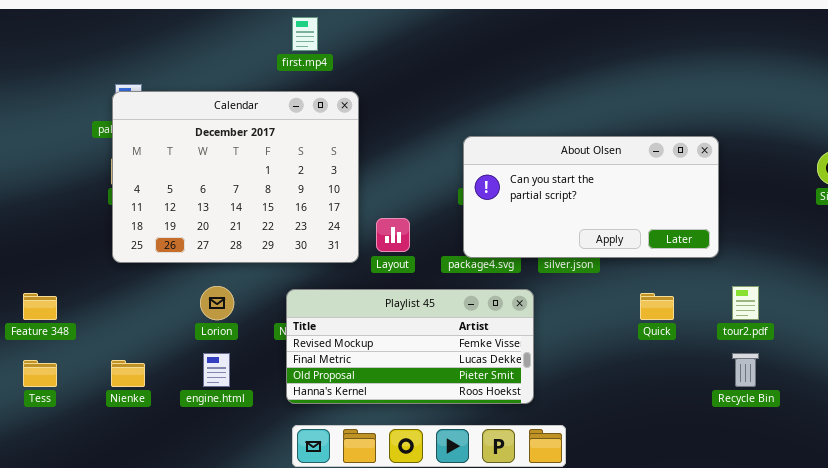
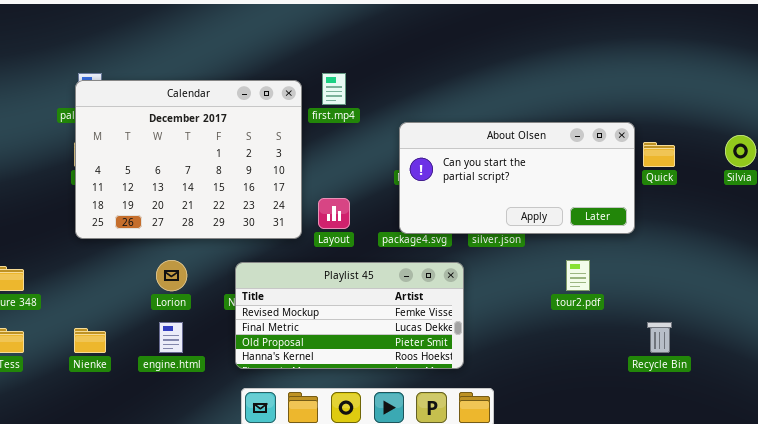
first.mp4: [292,17,318,51] -> [322,73,346,105], moved
tour2.pdf: [732,286,759,320] -> [566,260,590,291], moved
Quick: [640,293,674,320] -> [643,142,675,167], moved

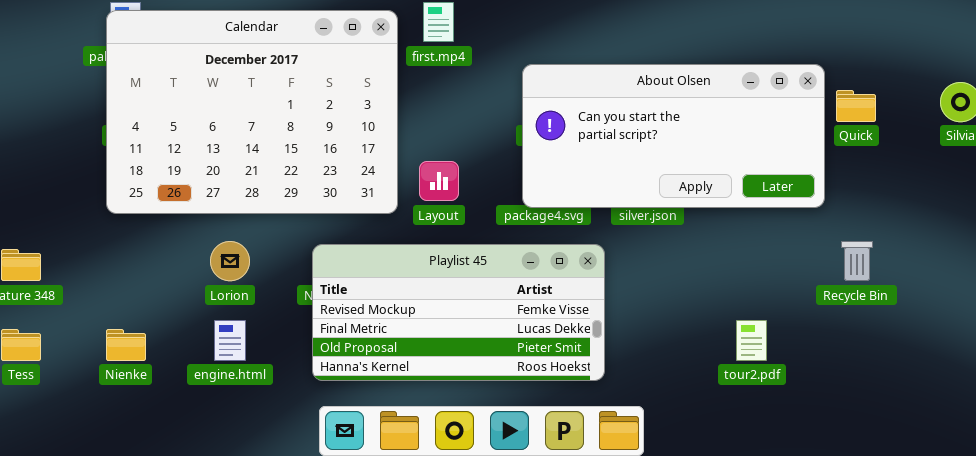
tour2.pdf: [566,260,590,291] -> [736,320,767,361], moved
Recycle Bin: [647,322,672,353] -> [841,241,873,281], moved

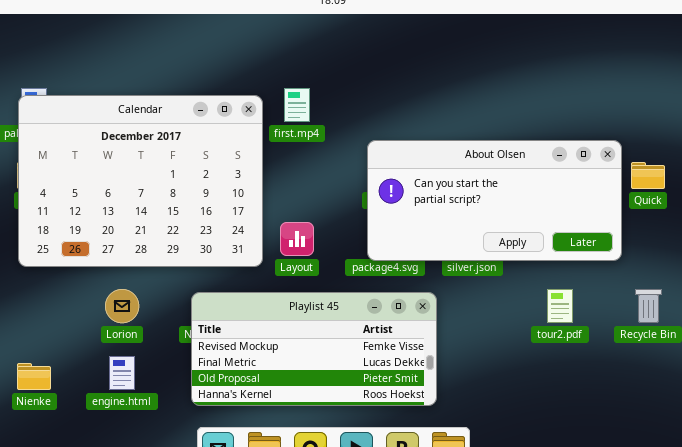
tour2.pdf: [736,320,767,361] -> [547,289,573,323], moved

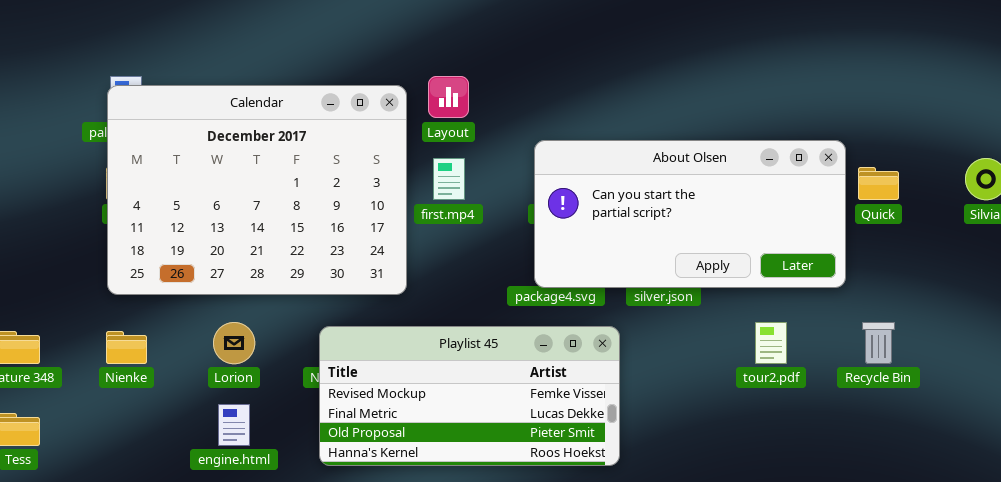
first.mp4: [284,88,310,122] -> [433,158,465,200], moved
Layout: [280,222,314,256] -> [428,76,469,118], moved
Nienke: [17,363,51,390] -> [106,331,147,364], moved

